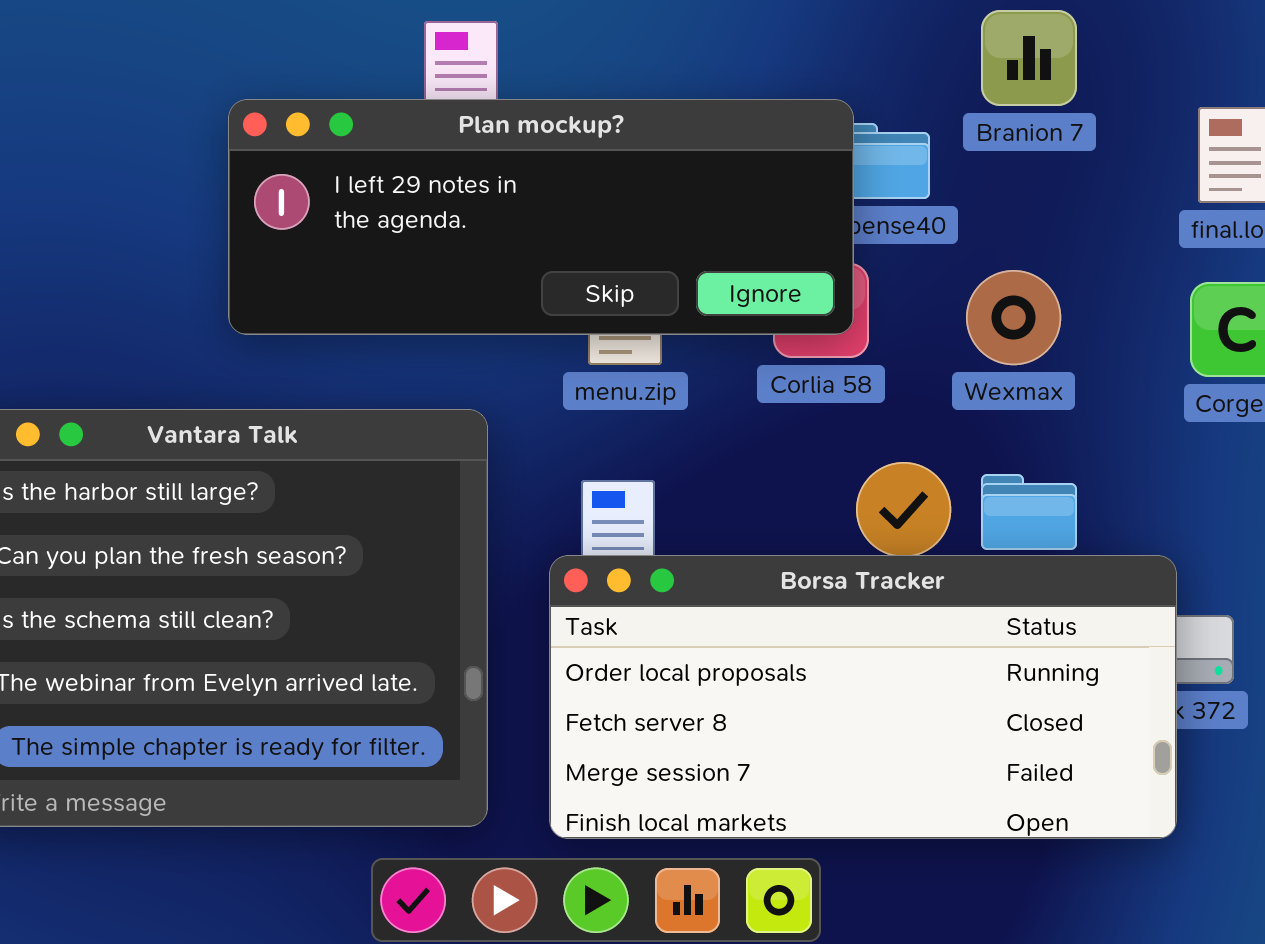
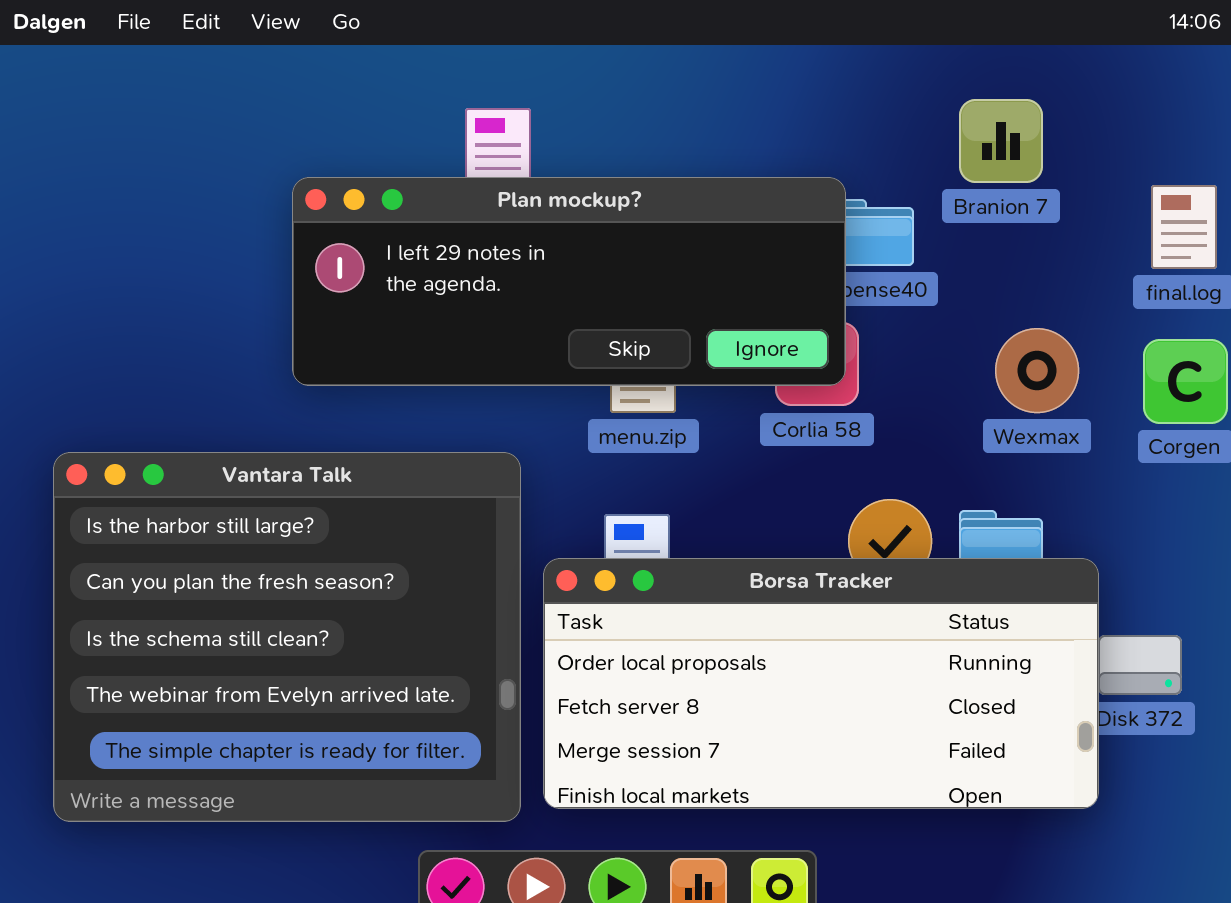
Wexmax: [966,270,1061,365] -> [995,328,1079,413], moved
Borsa Tracker: [549,555,1177,839] -> [543,558,1099,809], moved

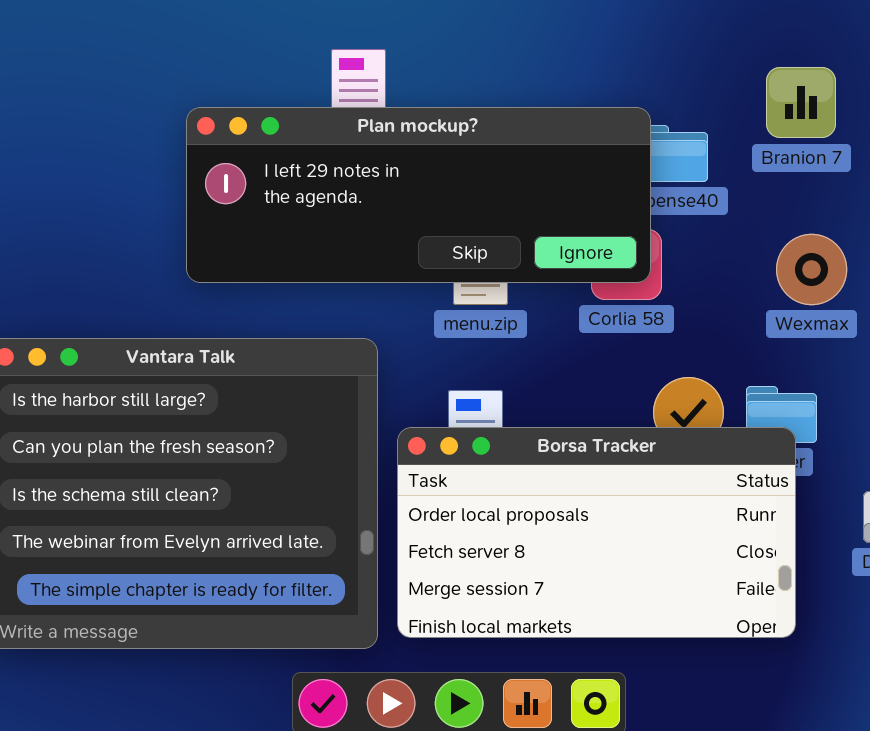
Branion 7: [959,99,1043,183] -> [766,67,836,138], moved
Borsa Tracker: [543,558,1099,809] -> [397,427,796,638], resized

